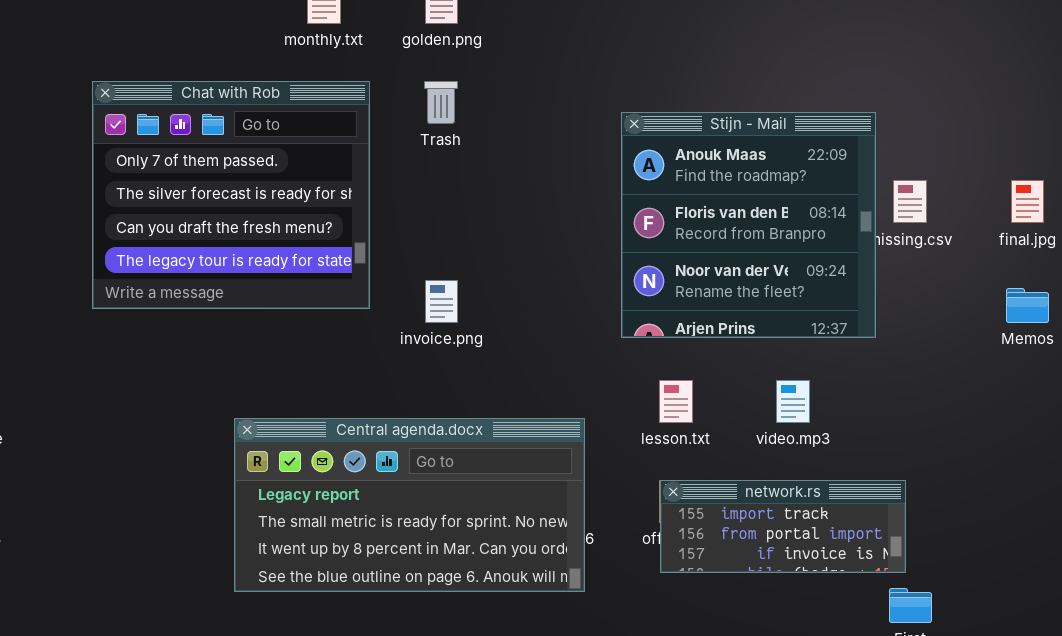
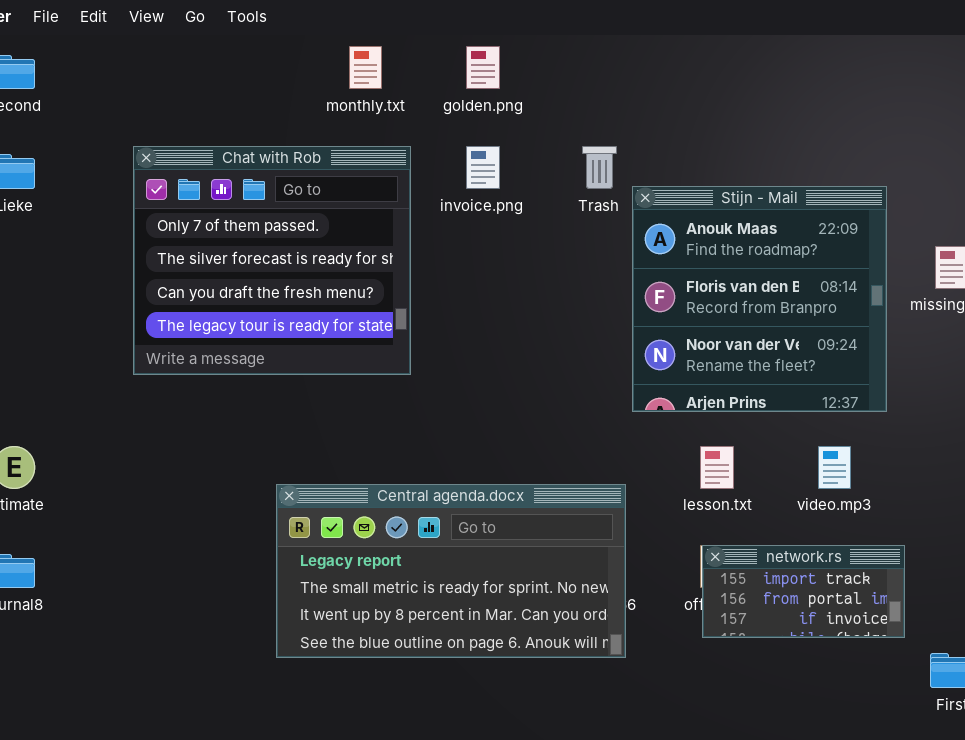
Trash: [424,81,458,124] -> [582,146,617,189], moved
Stijn - Mail: [621,112,876,338] -> [632,186,887,412], moved
invoice.png: [425,280,458,323] -> [466,146,500,189], moved
network.rs: [660,480,906,573] -> [702,545,905,638], resized

